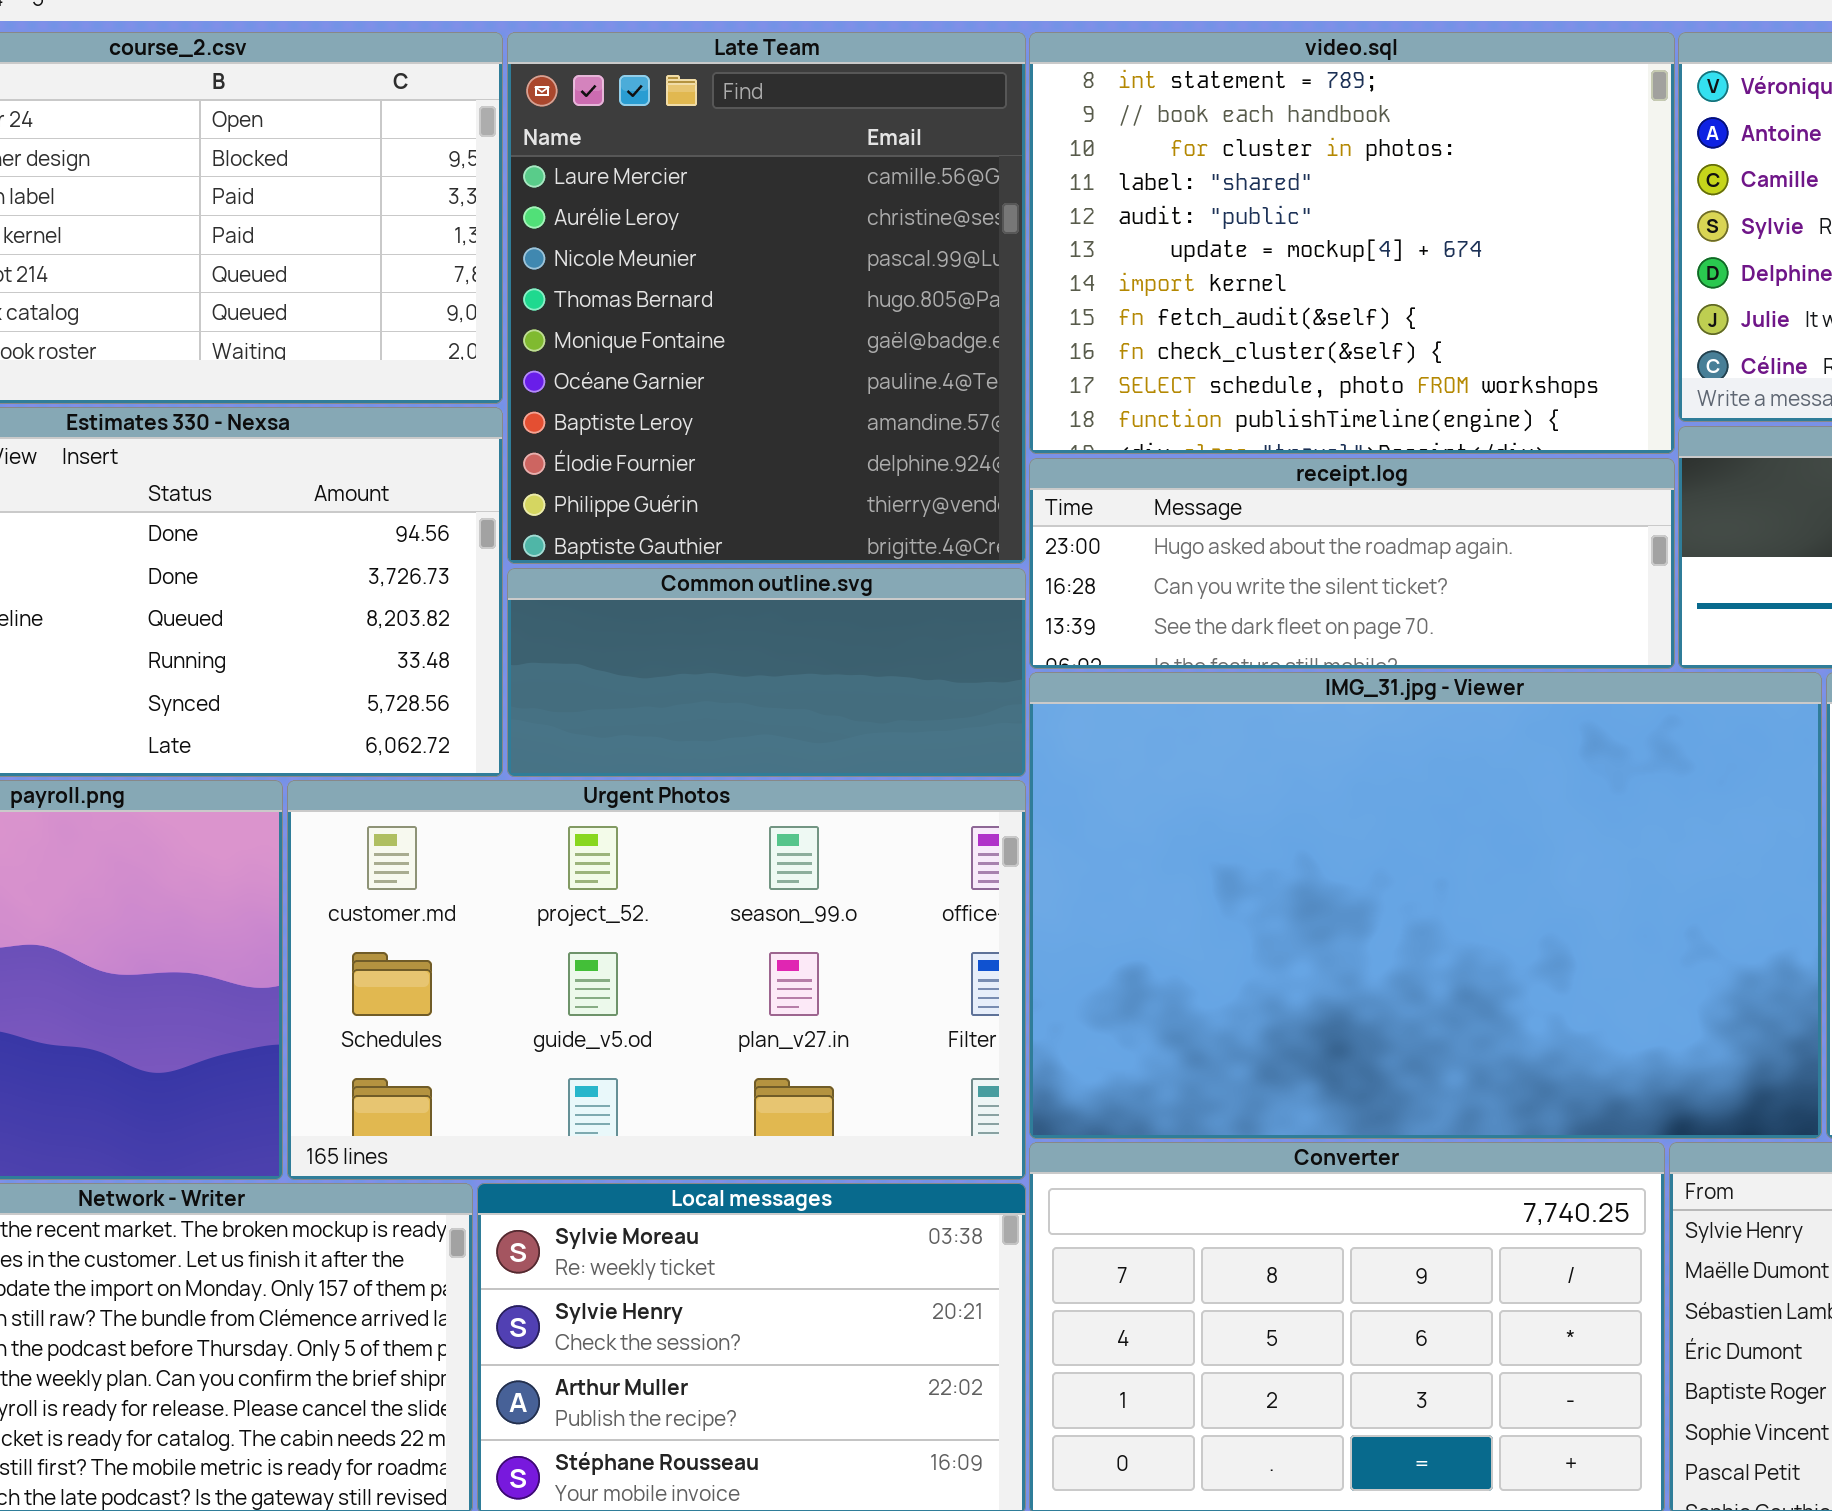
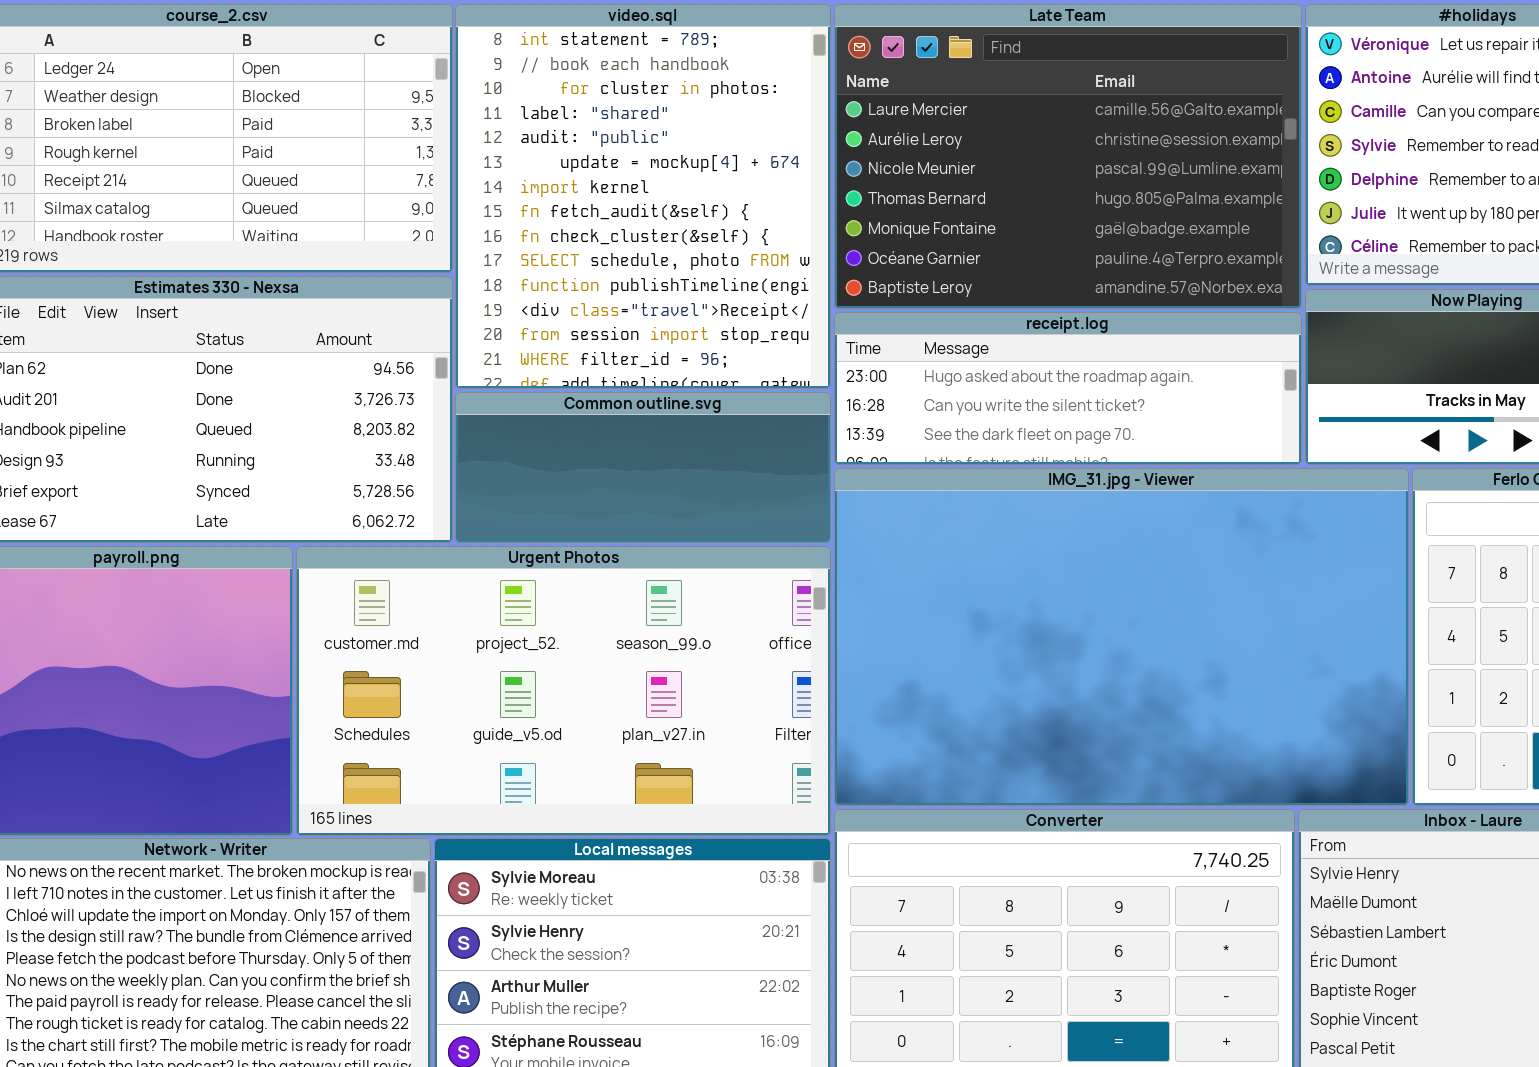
Late Team: [507,32,1026,564] -> [834,4,1302,309], moved, resized
video.sql: [1029,32,1675,454] -> [455,4,831,389], moved, resized

